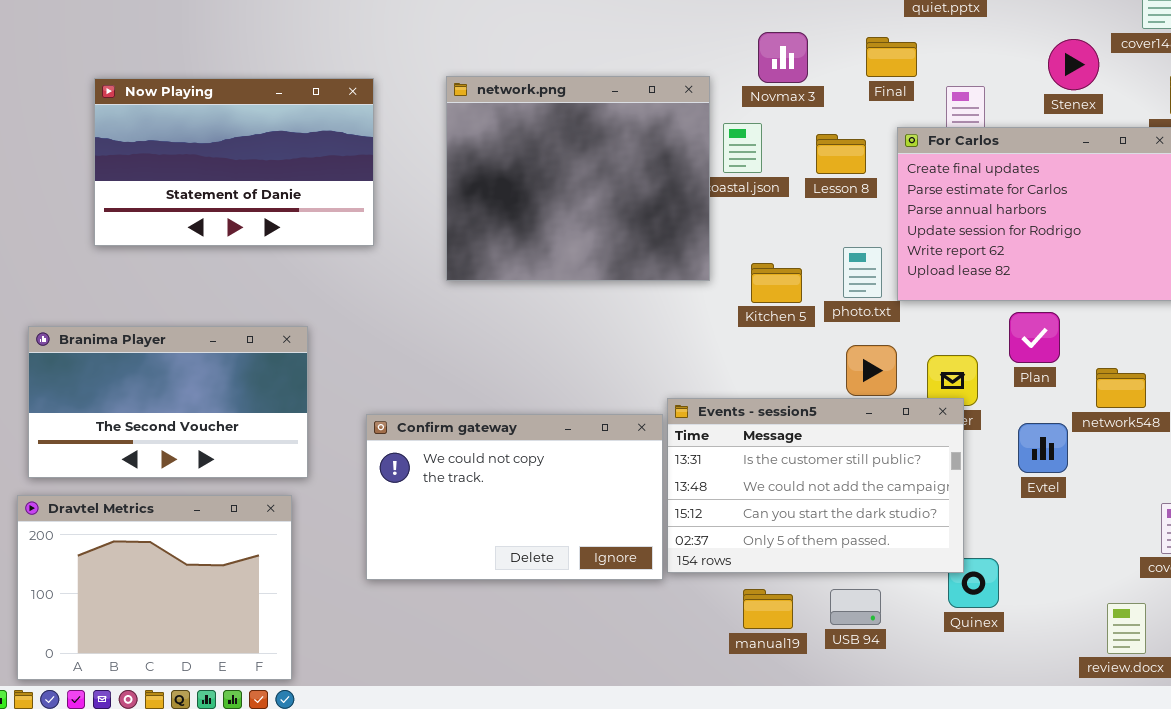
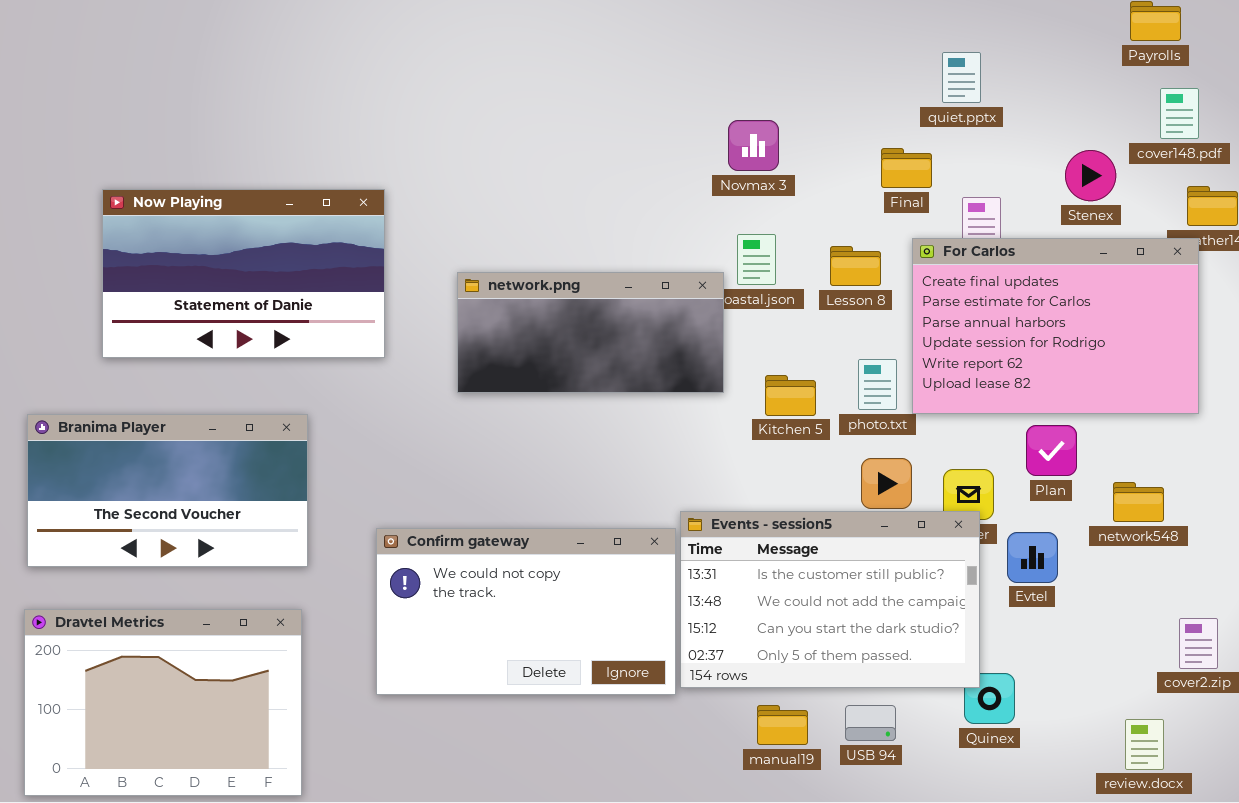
Novmax 3: [758,32,808,83] -> [728,120,779,171], moved
network.png: [446,76,710,281] -> [457,272,724,393], resized
Branima Player: [28,326,308,478] -> [27,414,308,567], moved
Evtel: [1018,423,1068,473] -> [1007,532,1058,583], moved

